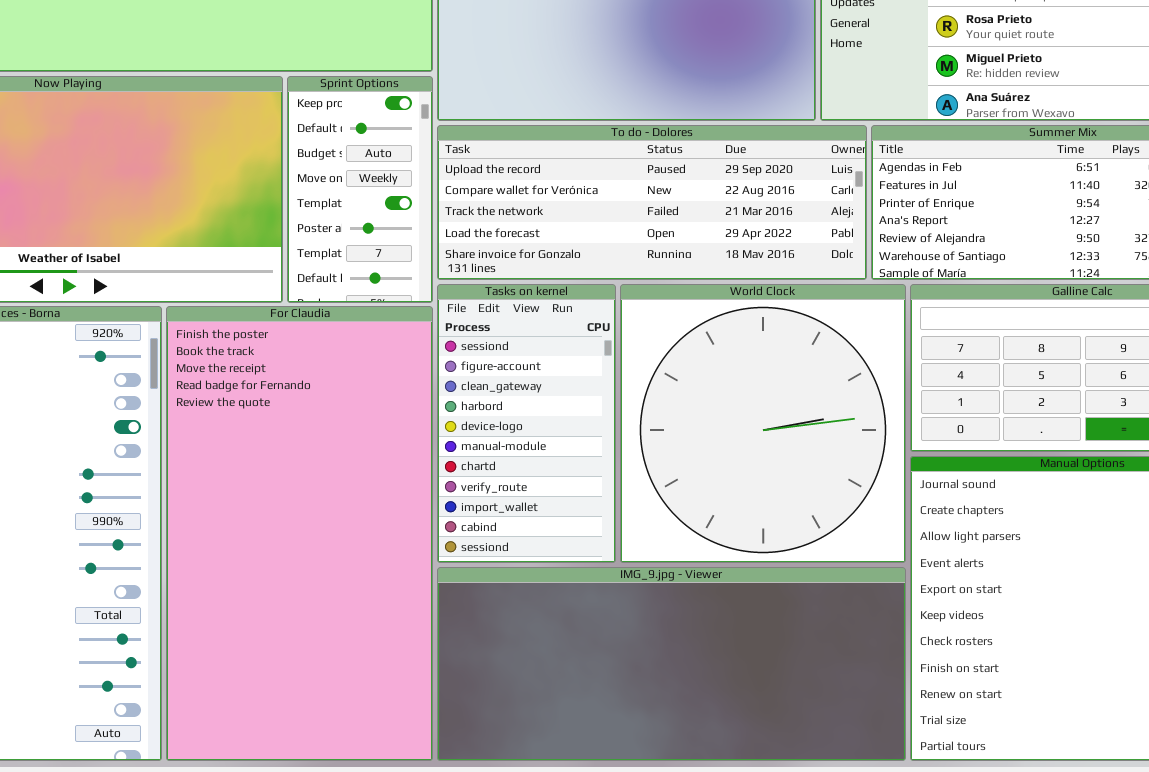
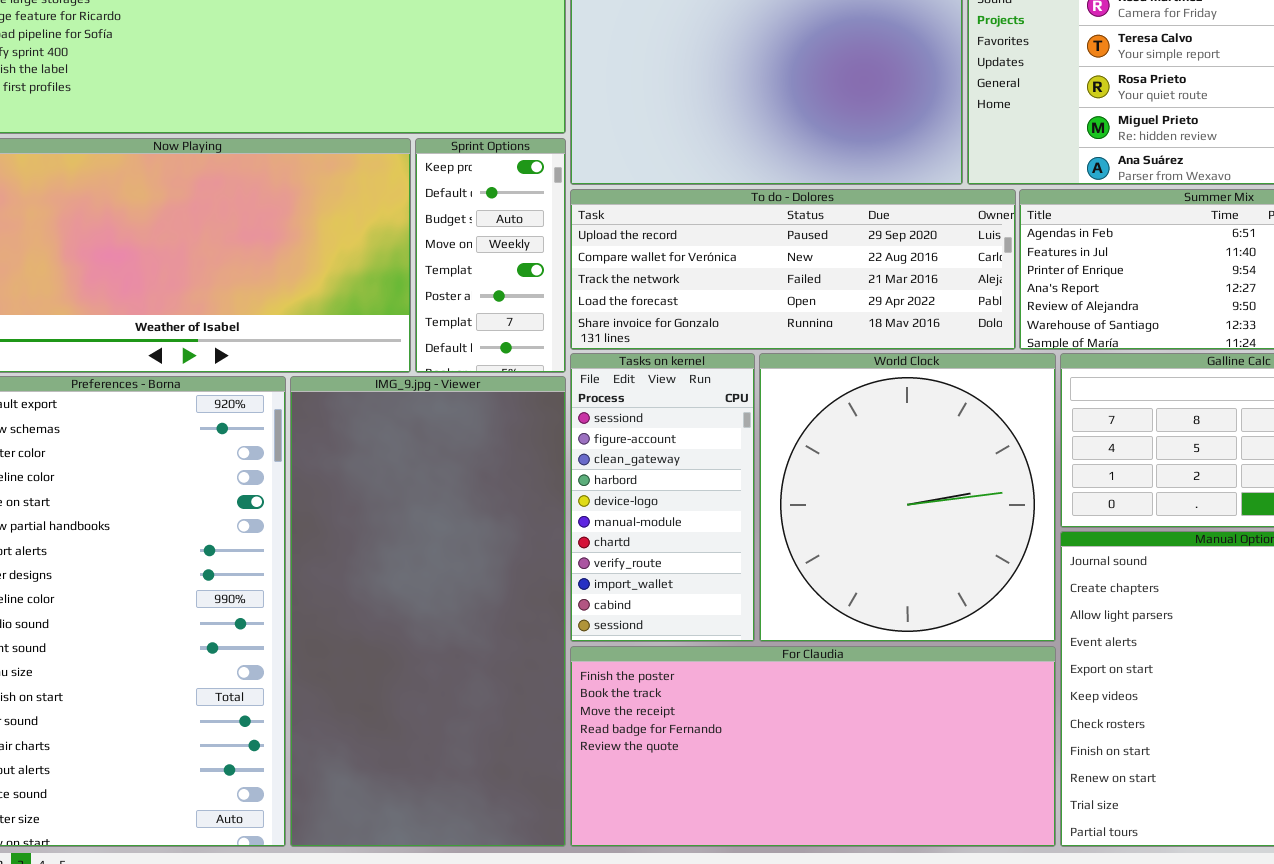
For Claudia: [166,306,433,761] -> [570,646,1056,847], moved, resized
IMG_9.jpg - Viewer: [437,567,906,761] -> [290,376,566,847], moved, resized

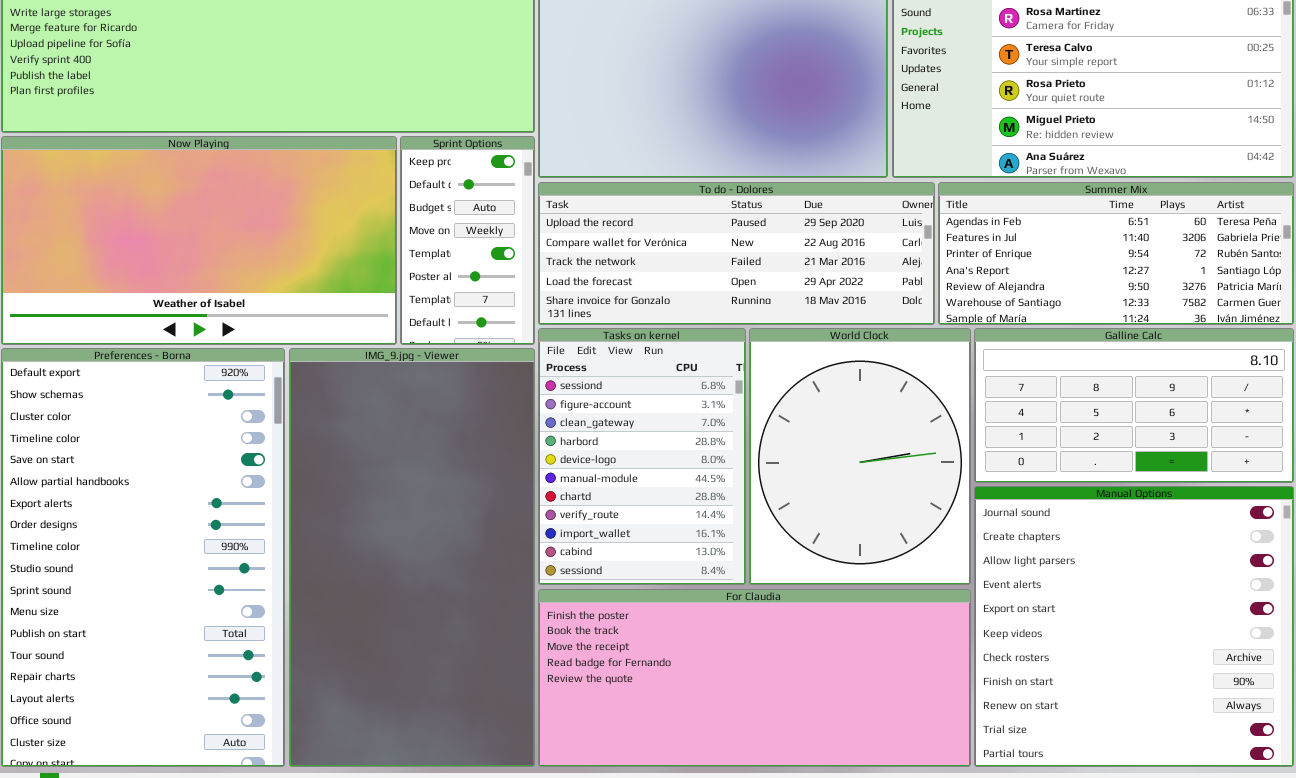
Tasks on kernel: [570,353,755,642] -> [538,328,746,585], resized
World Clock: [759,353,1056,642] -> [749,328,971,585], resized

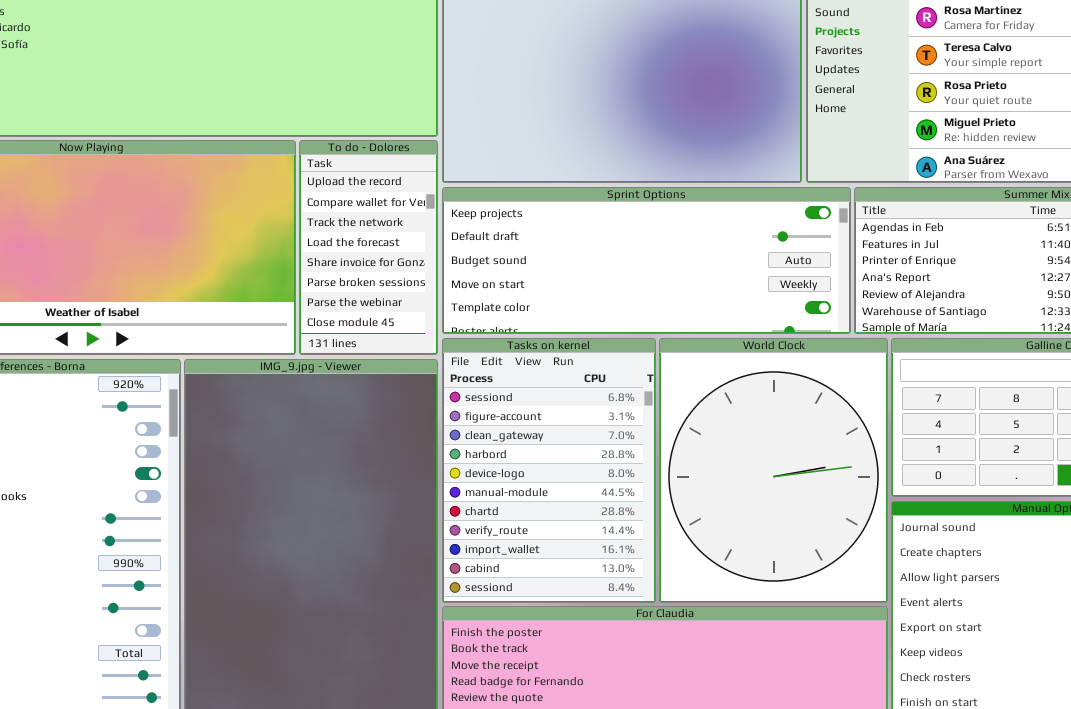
Sprint Options: [400,136,535,345] -> [442,187,851,334], moved, resized
To do - Dolores: [538,182,935,325] -> [299,140,438,355], moved, resized

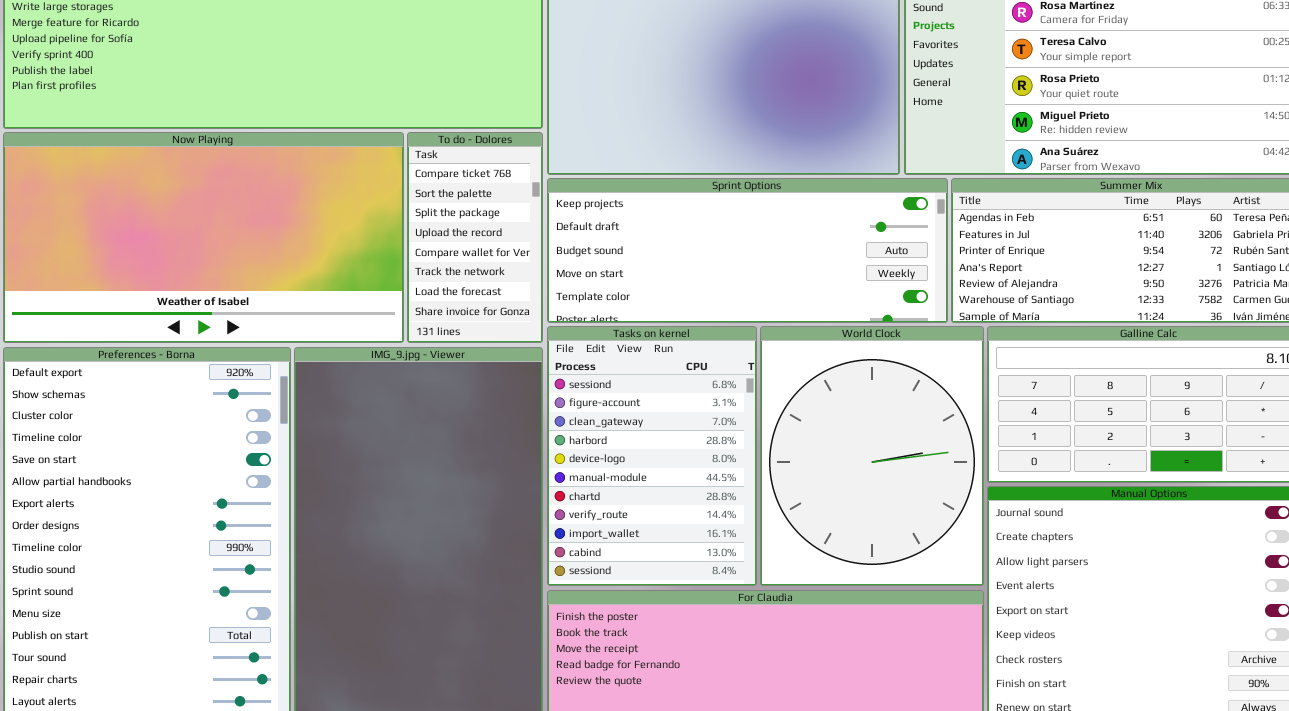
To do - Dolores: [299,140,438,355] -> [407,132,543,343], scrolled up 3 rows

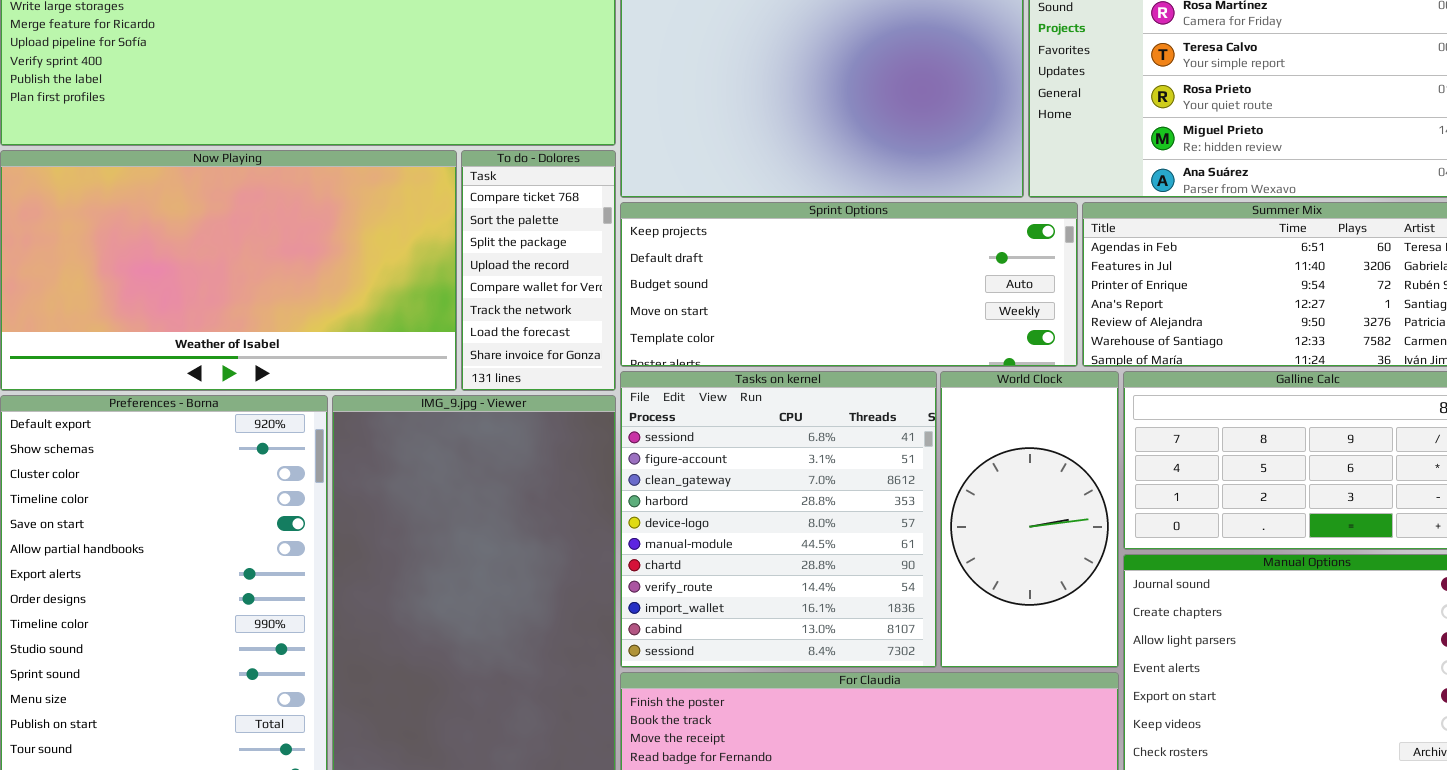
Tasks on kernel: [547,326,757,586] -> [620,371,937,668], resized
World Clock: [760,326,984,586] -> [940,371,1119,668], resized

